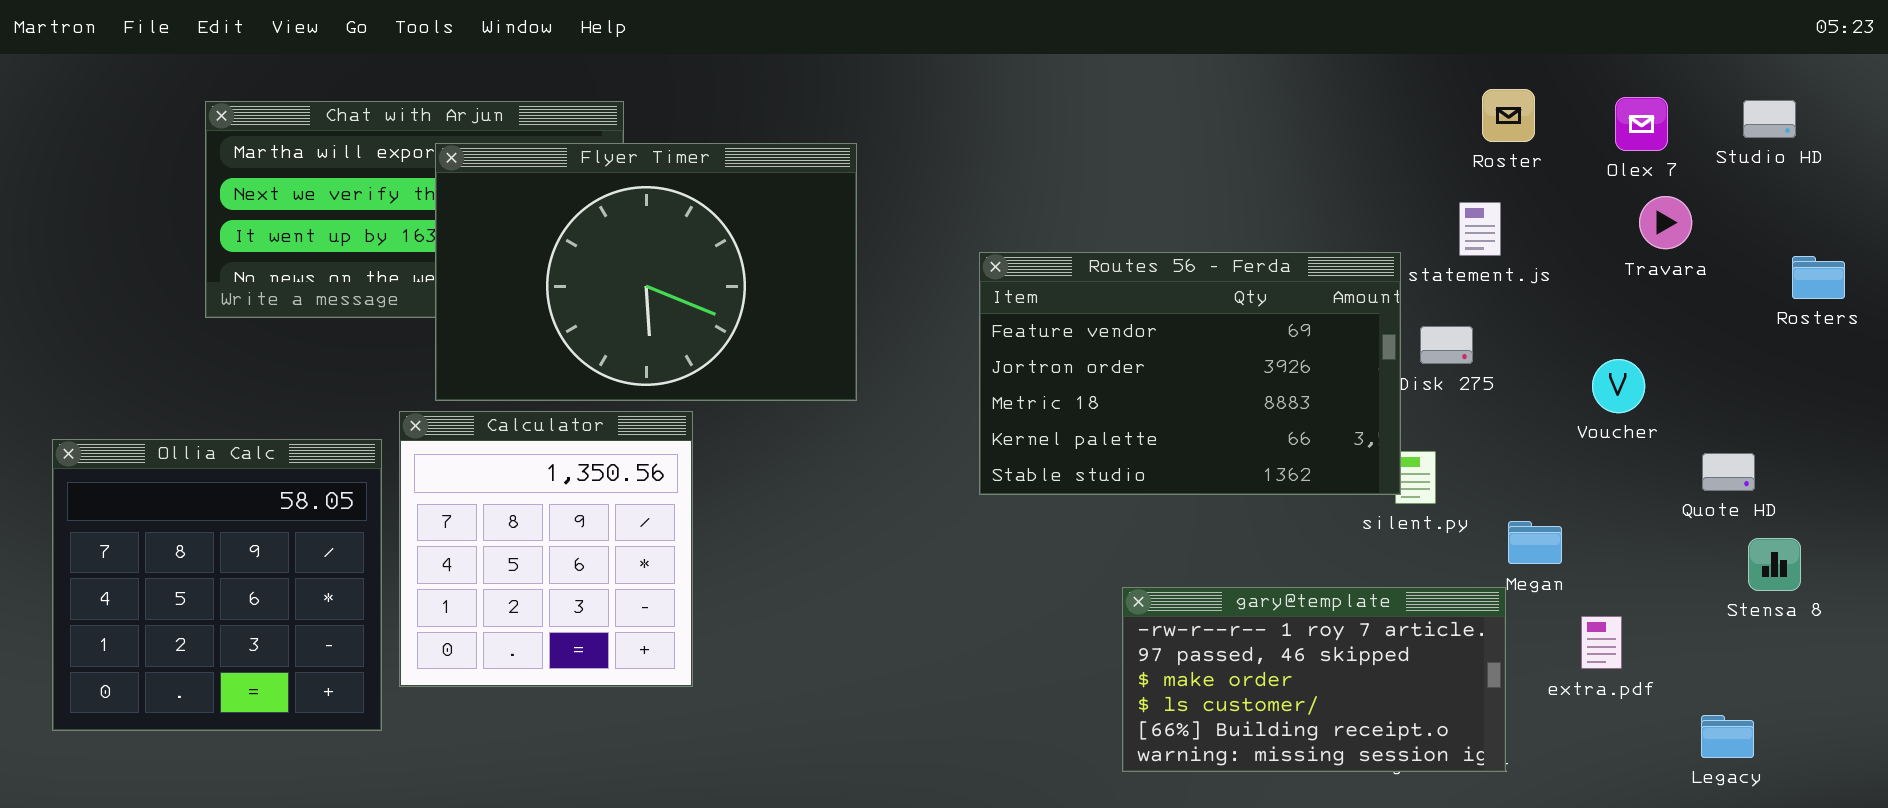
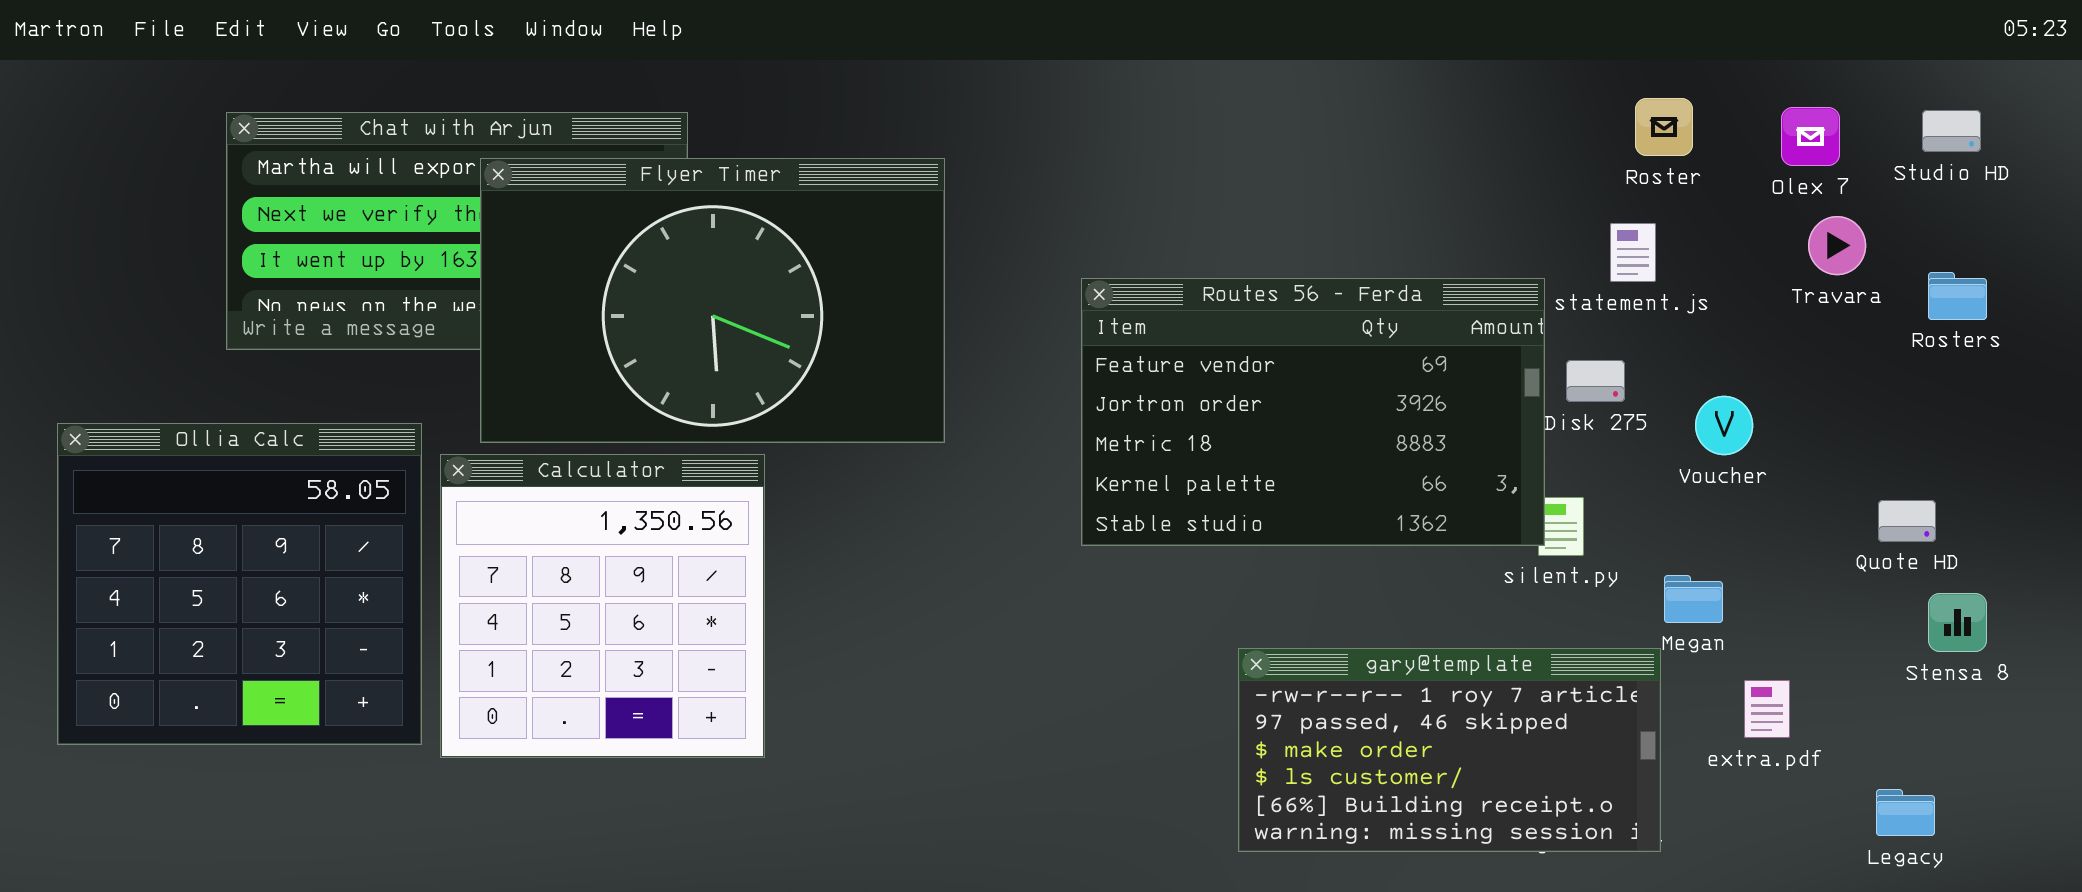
Rosters: [1792,256,1845,299] -> [1928,272,1987,320], moved
Voucher: [1592,359,1645,413] -> [1695,396,1753,455], moved
Ollia Calc: [52,439,382,731] -> [57,423,422,745], moved

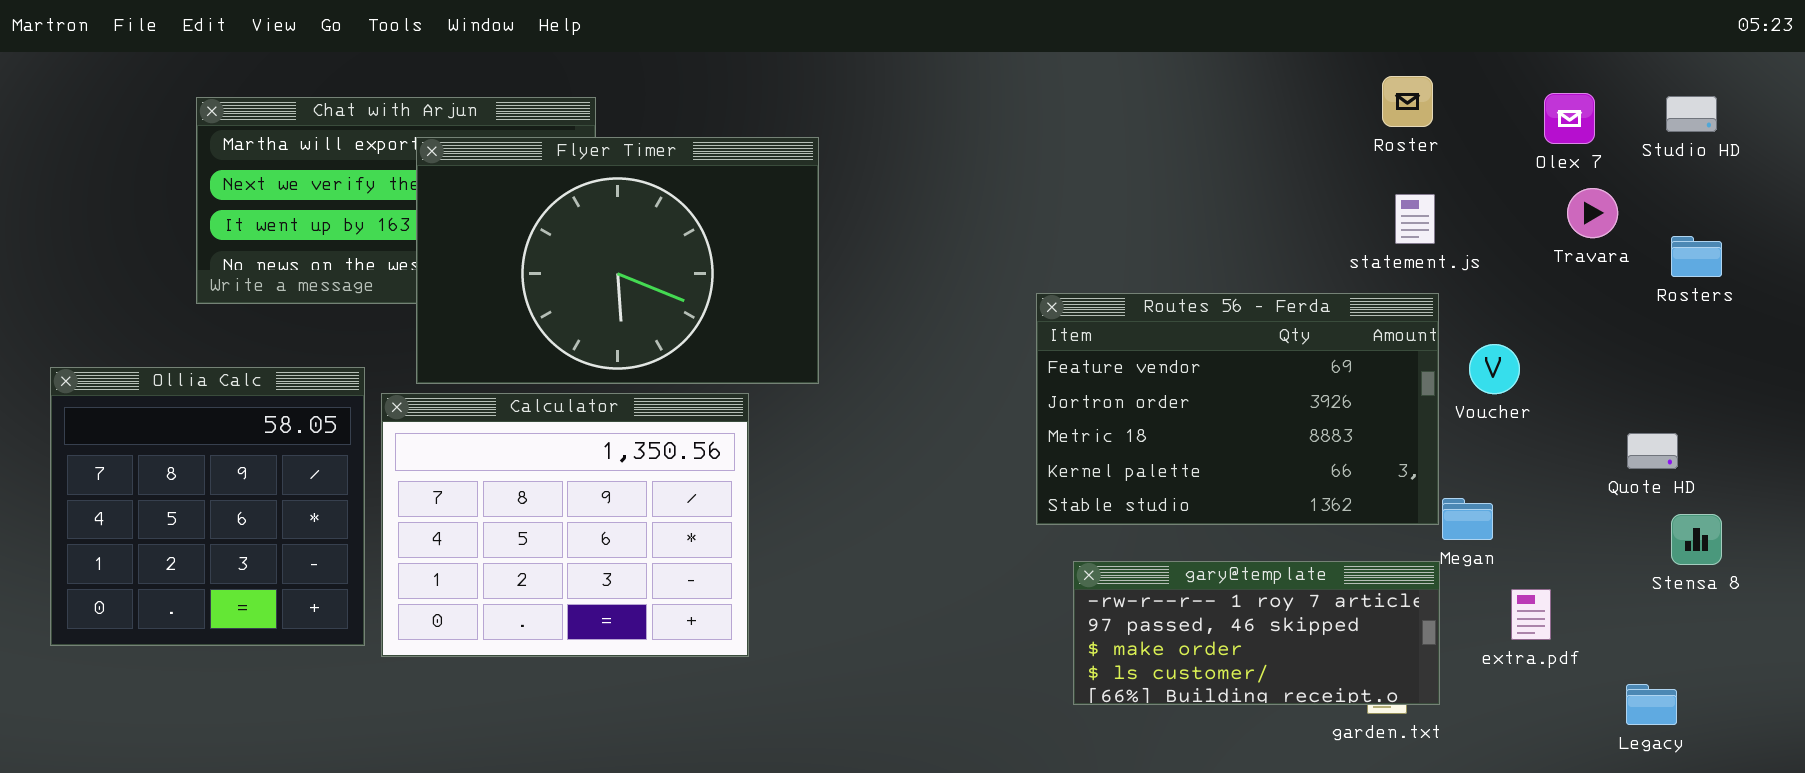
Roster: [1635,98,1693,156] -> [1382,76,1433,127], moved
Routes 56 - Ferda: [1081,278,1545,546] -> [1036,293,1439,525], moved
Calculator: [440,454,765,758] -> [381,393,749,657], resized
gary@template: [1238,648,1661,852] -> [1073,561,1440,705], resized

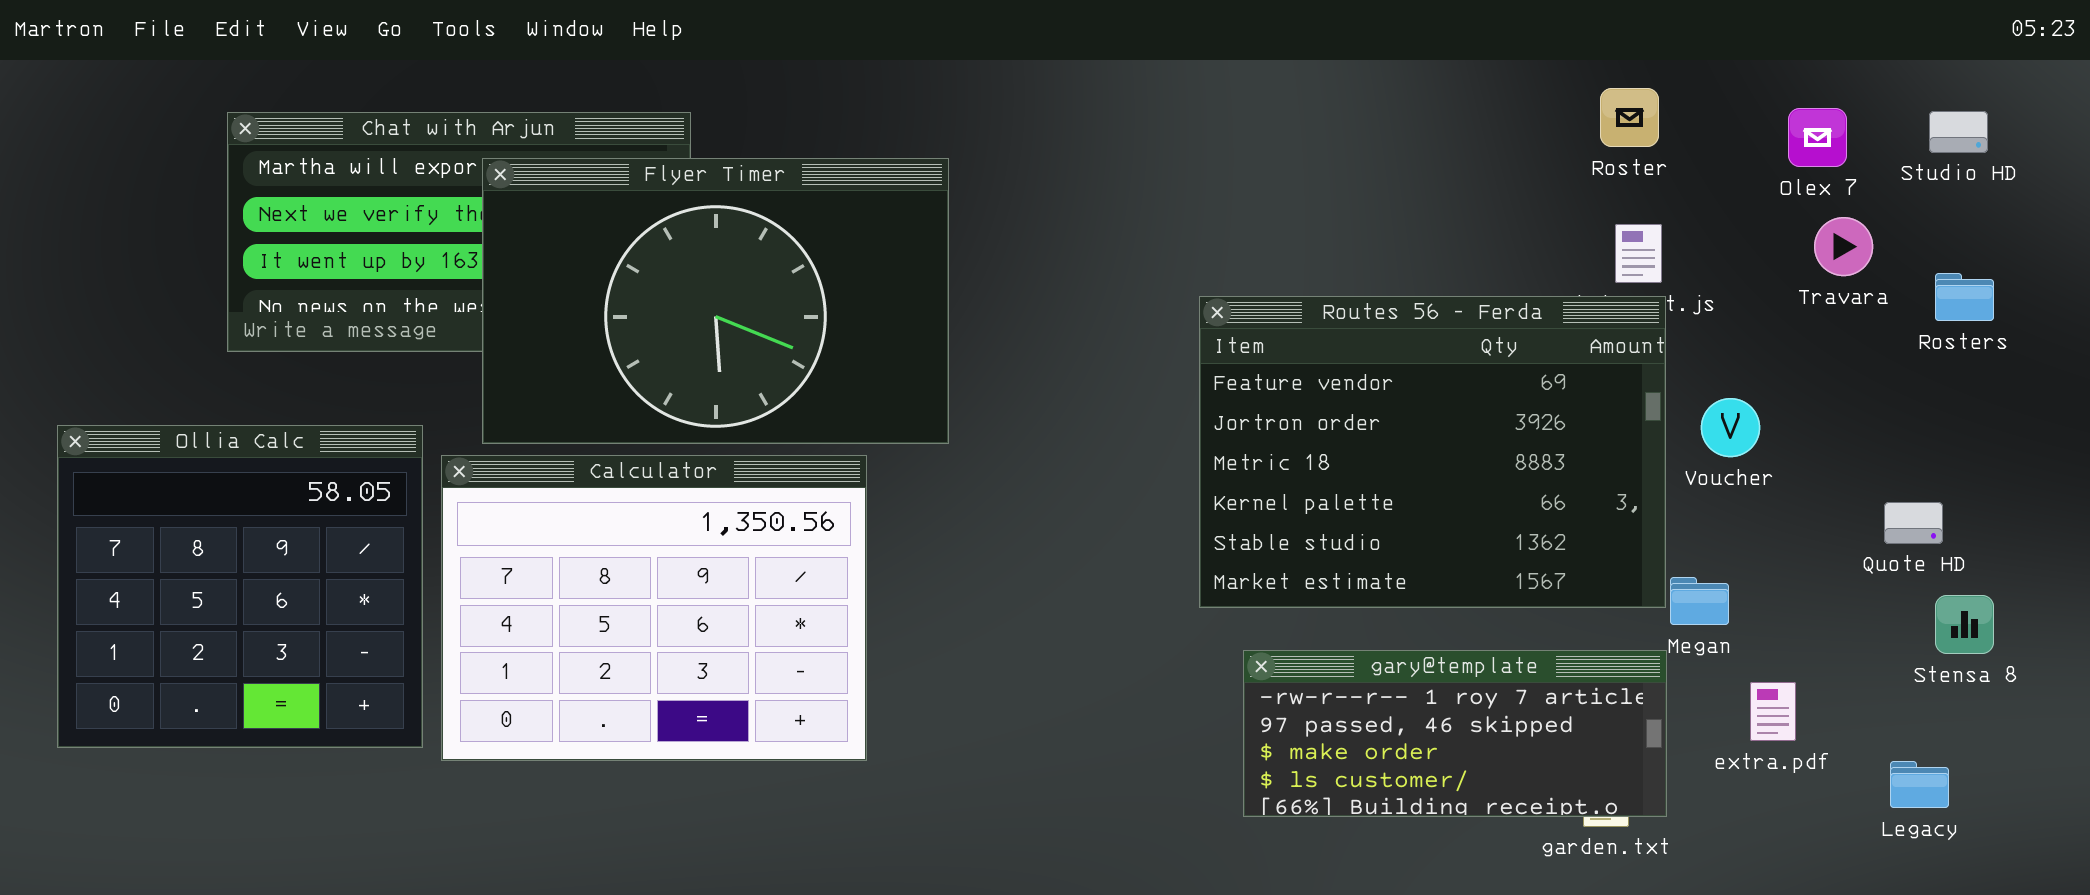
Routes 56 - Ferda: [1036,293,1439,525] -> [1199,296,1666,608], resized
Legacy: [1626,684,1677,725] -> [1890,761,1949,808], moved

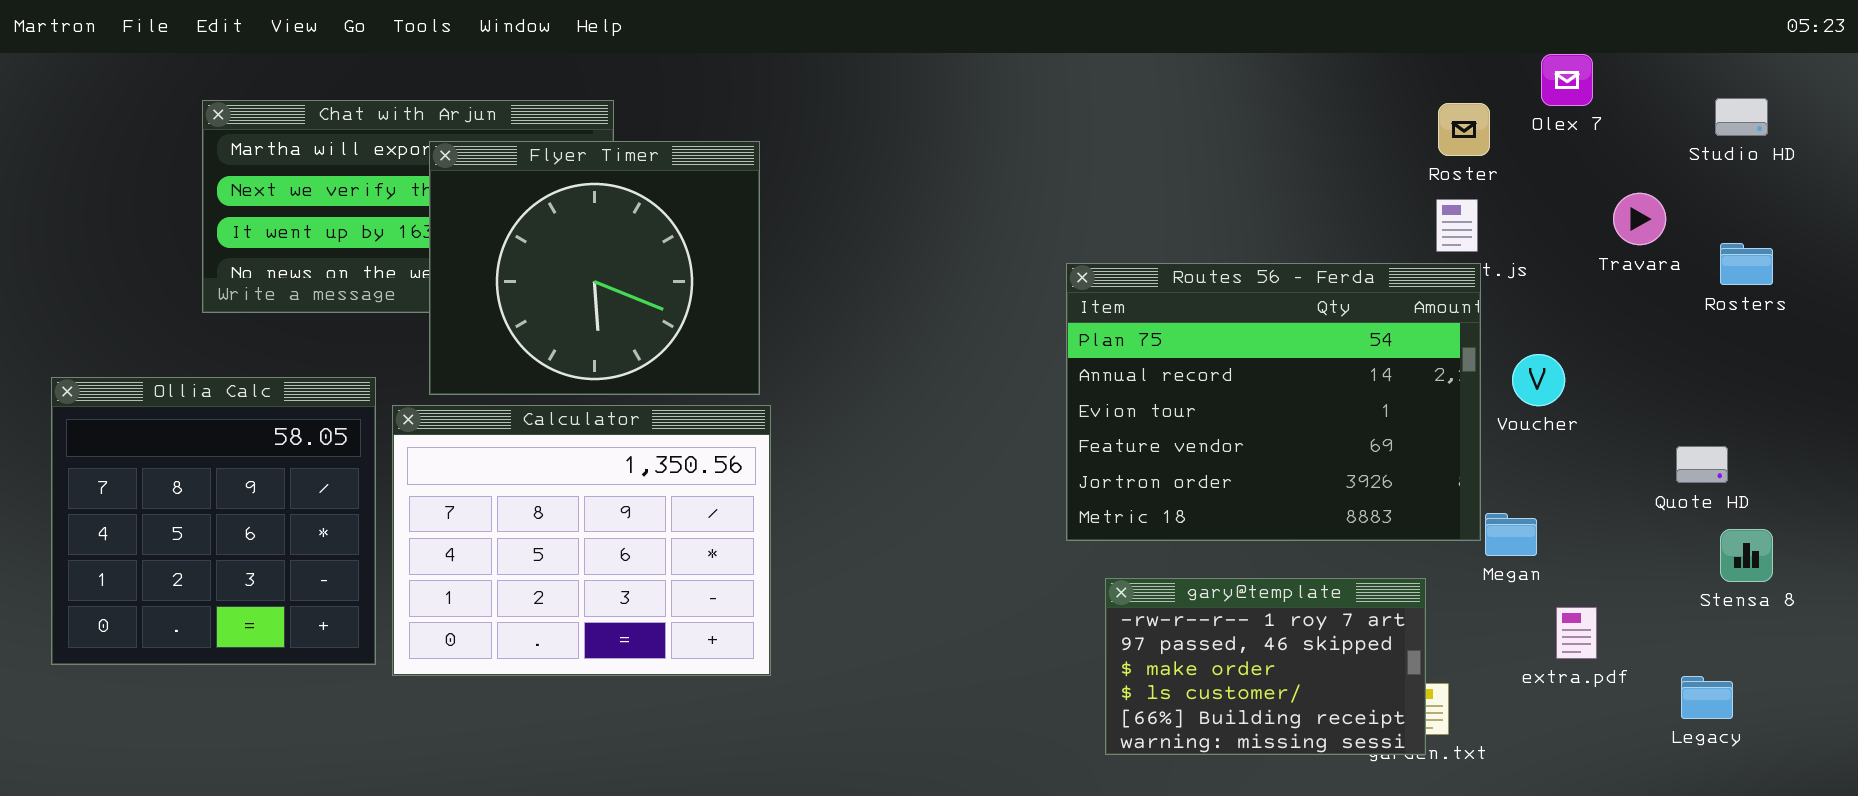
Roster: [1600,88,1659,147] -> [1438,103,1490,156], moved
Olex 7: [1788,108,1847,167] -> [1541,54,1593,106], moved
Flyer Timer: [482,158,949,444] -> [429,141,760,395], resized
Routes 56 - Ferda: [1199,296,1666,608] -> [1066,263,1481,541], scrolled up 3 rows
gary@template: [1243,650,1667,817] -> [1105,578,1426,755], resized

